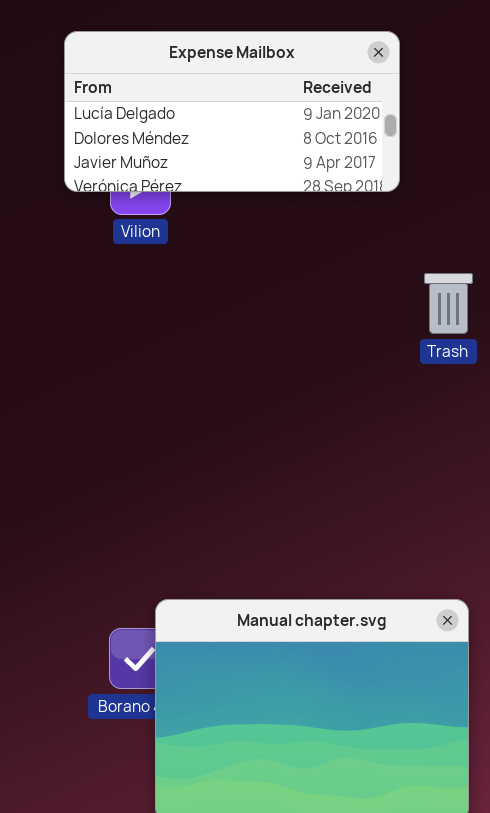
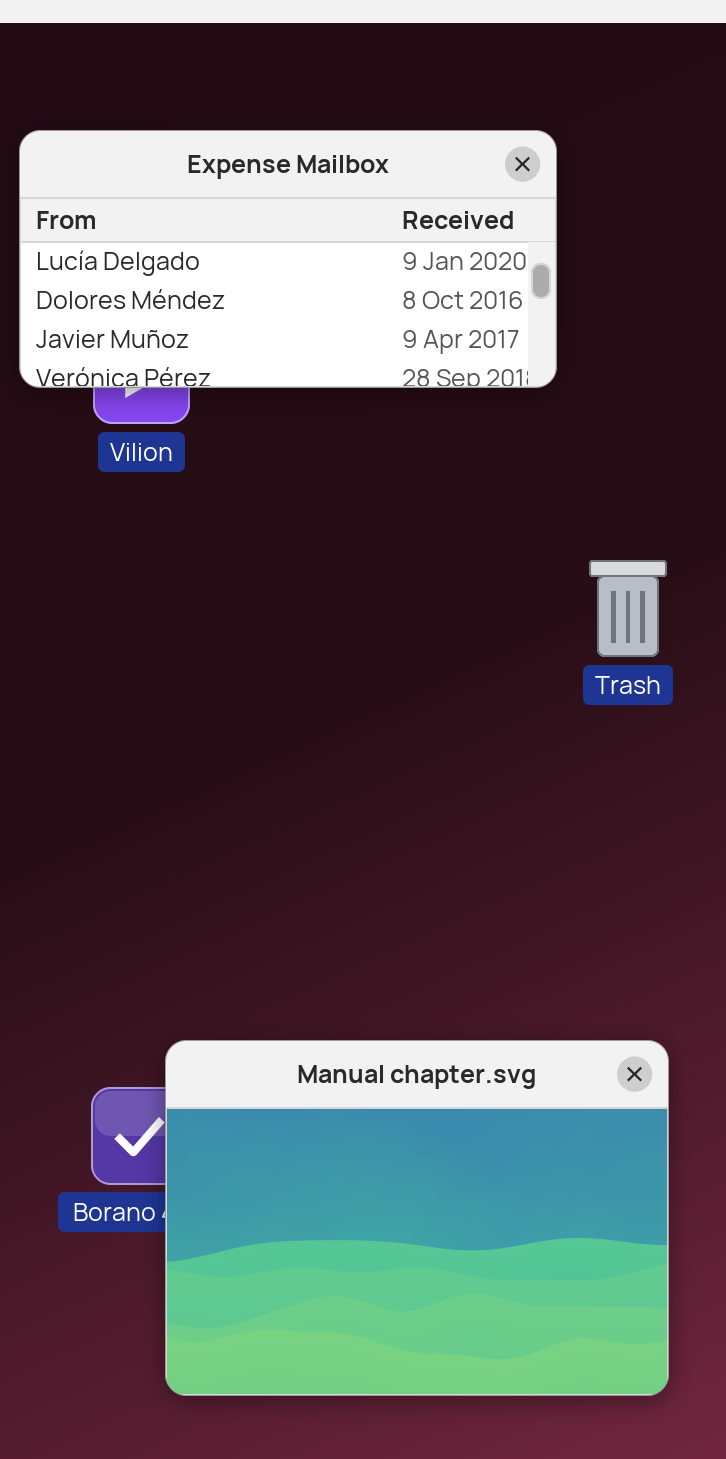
Trash: [424,273,473,334] -> [589,560,667,657], moved

